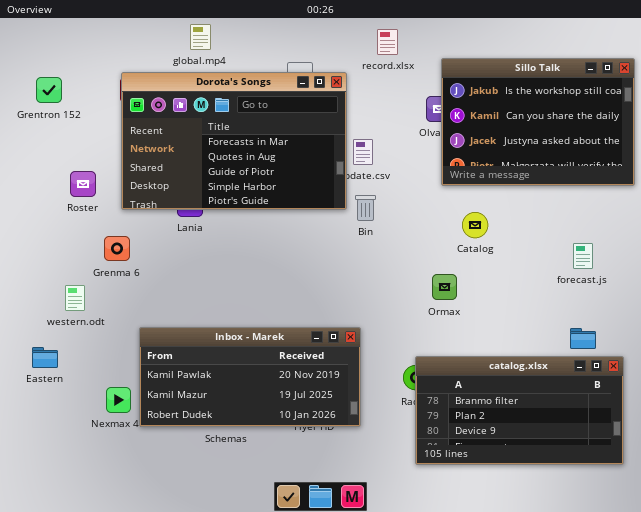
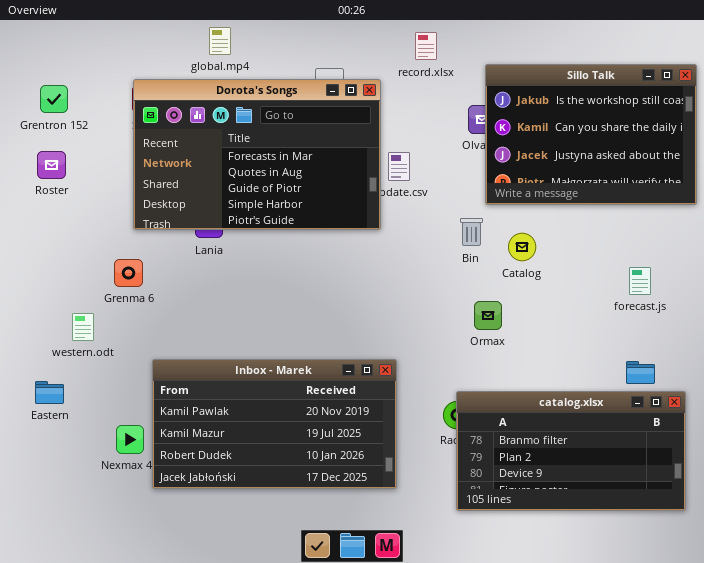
Roster: [70,171,96,197] -> [37,151,66,179], moved
Bin: [355,195,376,221] -> [460,218,483,246], moved
Inbox - Marek: [139,327,361,427] -> [152,359,397,489], resized

